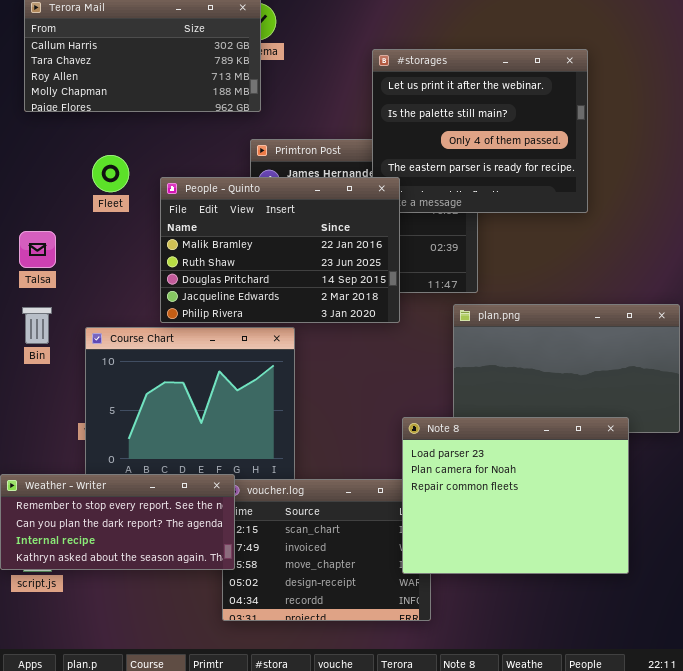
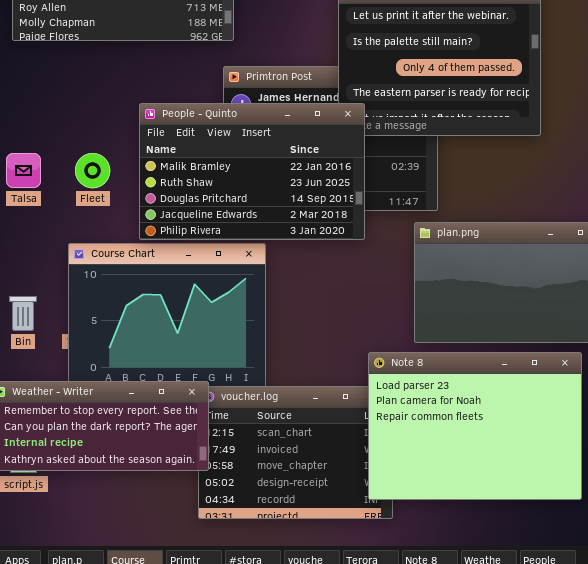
Fleet: [92,155,129,192] -> [75,153,110,188], moved
Bin: [22,307,52,344] -> [9,296,37,331], moved
Note 8: [402,417,629,574] -> [368,352,582,500], moved

